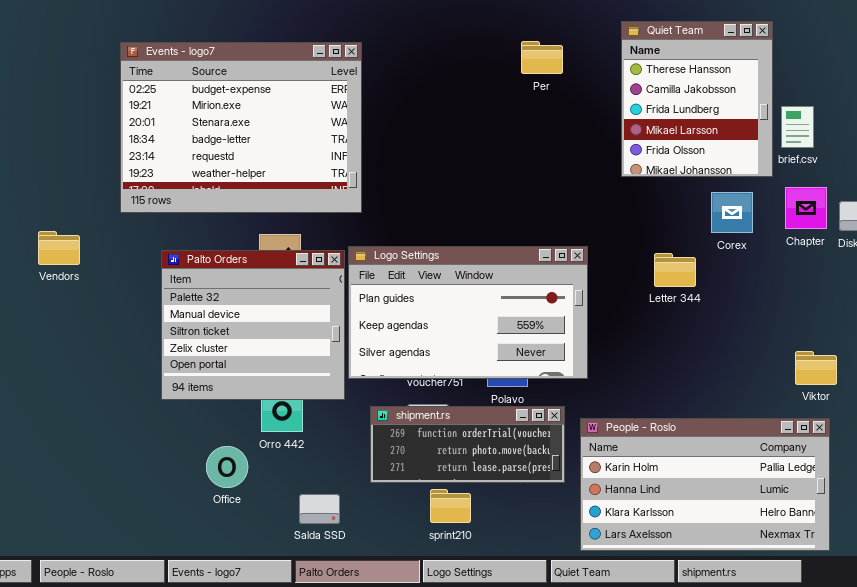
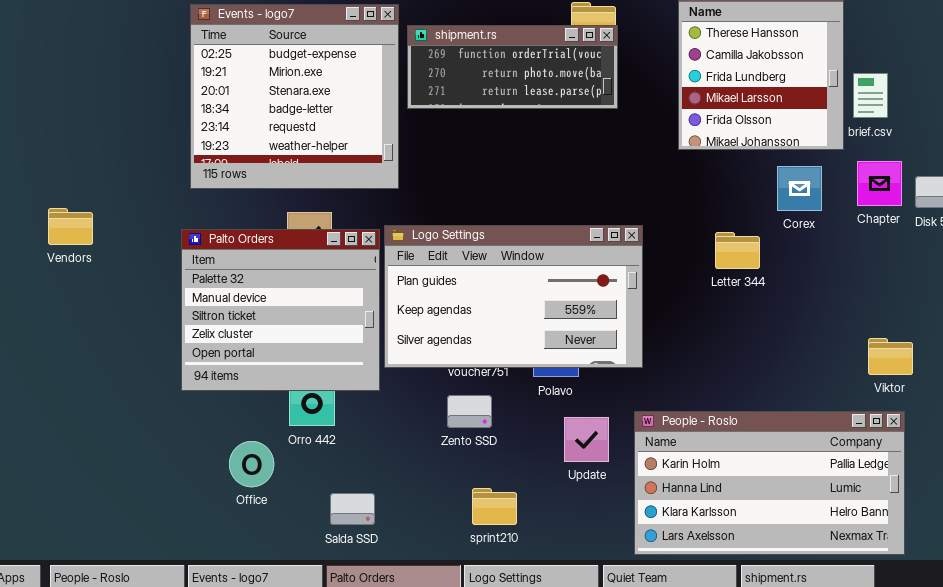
Events - logo7: [120,42,362,213] -> [190,4,399,189], resized
shipment.rs: [370,406,565,483] -> [407,25,618,109], moved

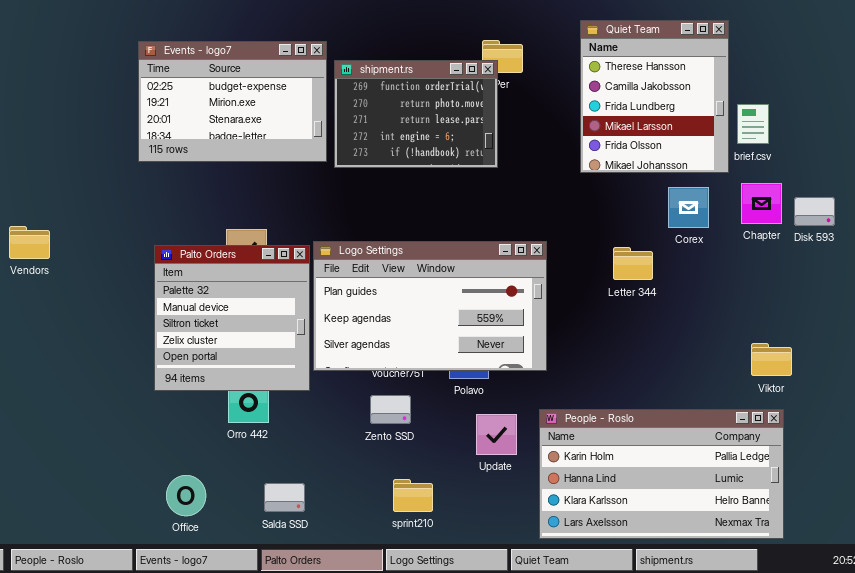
Events - logo7: [190,4,399,189] -> [138,41,327,162], resized
shipment.rs: [407,25,618,109] -> [334,60,498,168], resized
Palto Orders: [181,229,380,391] -> [154,245,310,391], resized
Office: [229,441,274,487] -> [166,475,206,516], moved

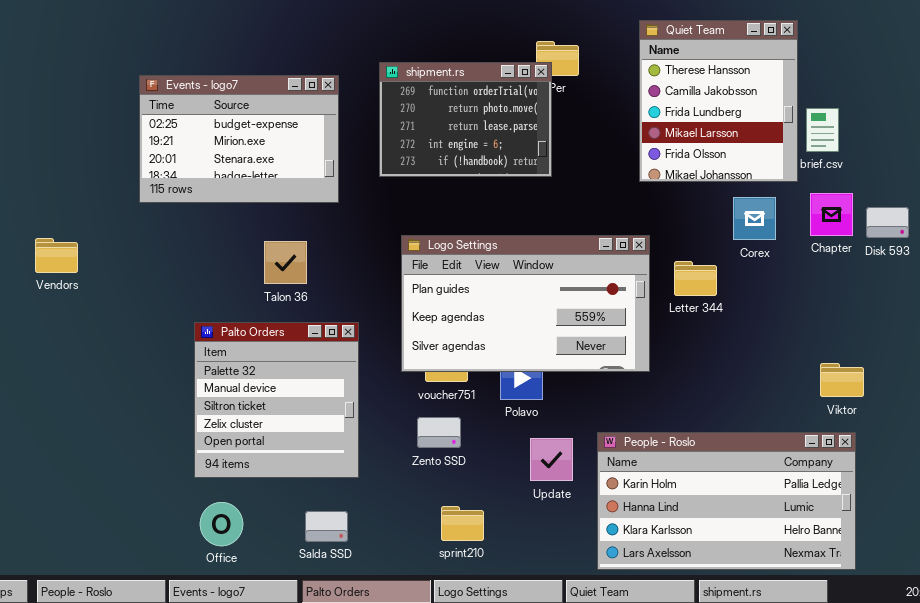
Events - logo7: [138,41,327,162] -> [139,75,339,203], moved
Logo Settings: [313,241,547,371] -> [401,235,650,372], moved
Palto Orders: [154,245,310,391] -> [194,322,359,478], moved

